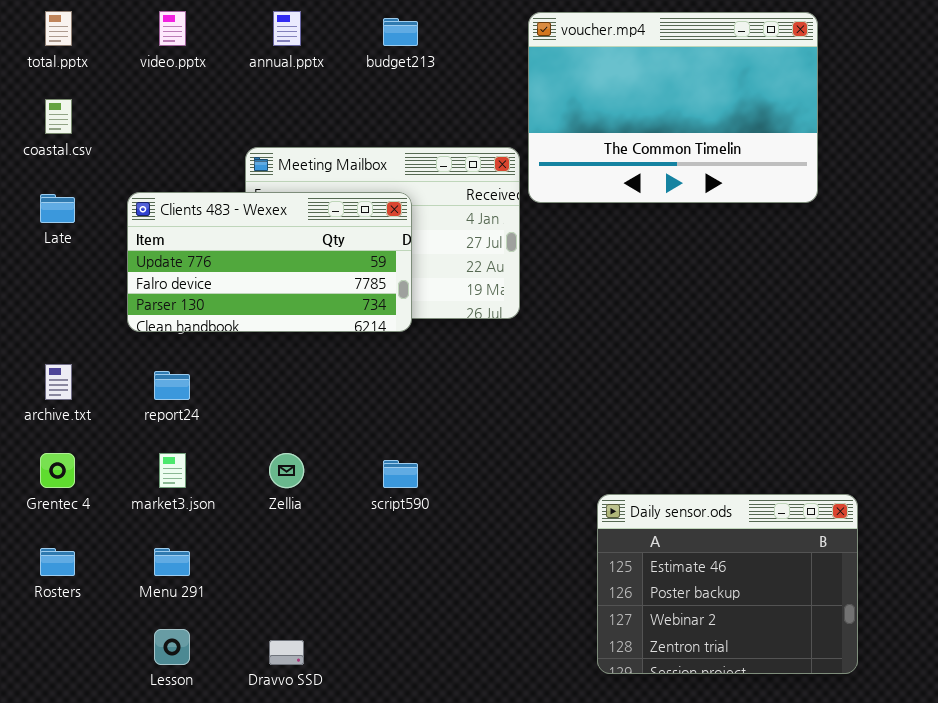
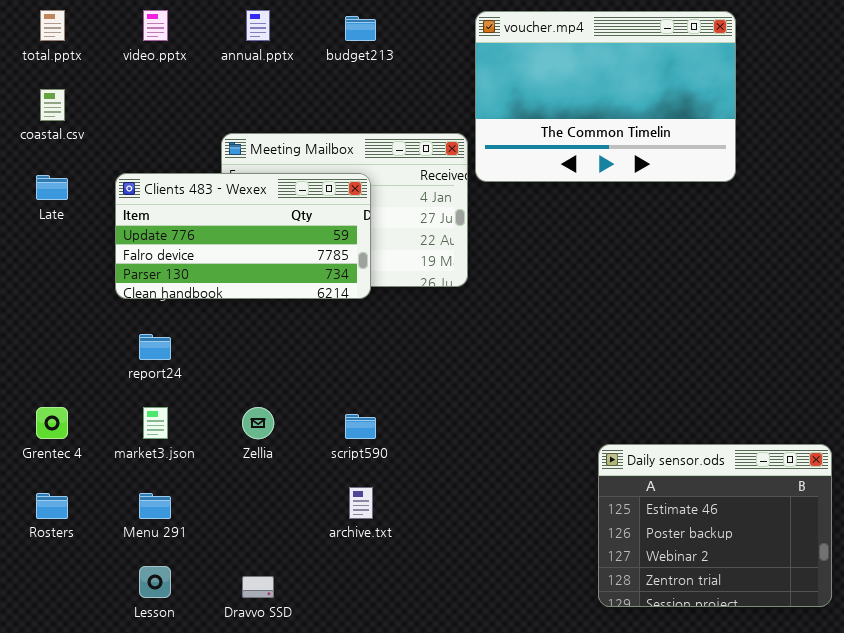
archive.txt: [45,364,72,400] -> [349,487,373,519], moved
Daily sensor.ods: [597,494,858,674] -> [598,444,832,607], moved

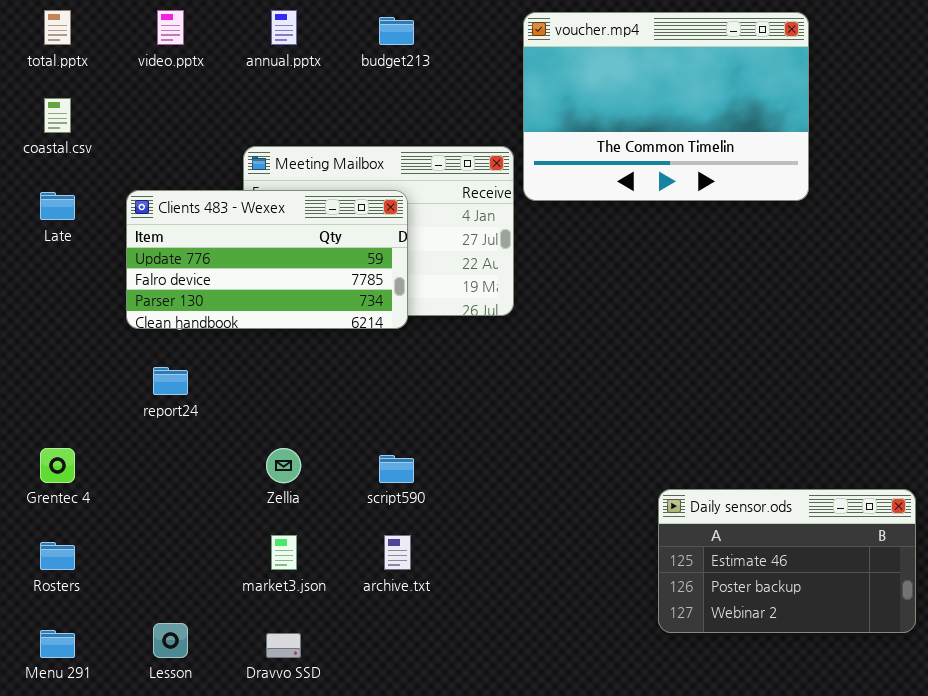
market3.json: [143,407,168,439] -> [271,535,297,570], moved
Daily sensor.ods: [598,444,832,607] -> [658,489,916,633], resized
Menu 291: [139,493,171,519] -> [40,630,75,658], moved

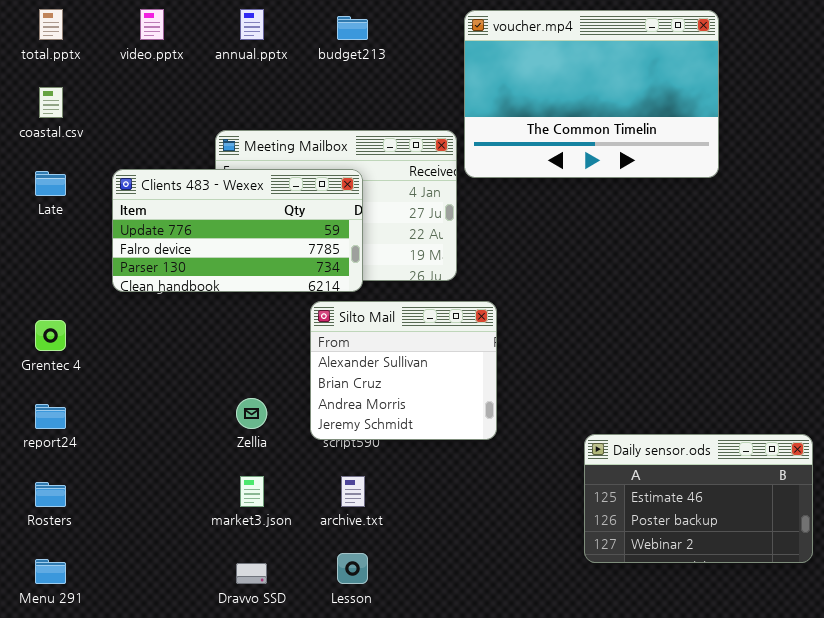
Silto Mail: none -> [310,301,497,440], opened
report24: [153,367,188,395] -> [35,404,66,429], moved
Grentec 4: [40,448,75,483] -> [35,320,66,351], moved
Lesson: [153,623,188,658] -> [337,553,368,584], moved

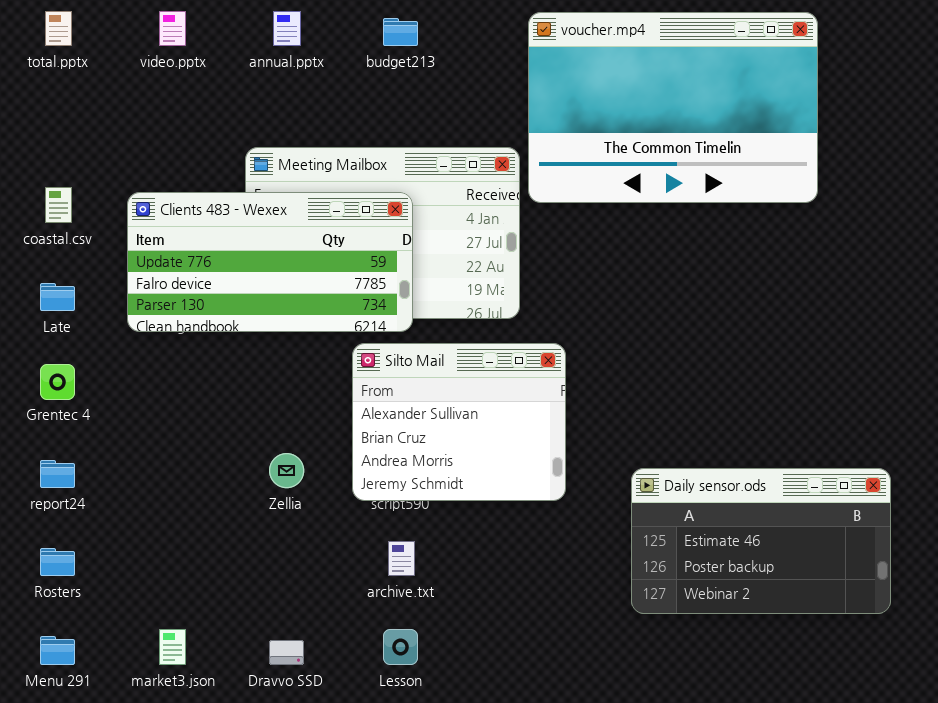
coastal.csv: [39,87,63,118] -> [45,187,72,223], moved
Late: [35,171,66,196] -> [40,283,75,311], moved
Daily sensor.ods: [584,434,813,563] -> [631,468,891,614], moved
market3.json: [240,476,264,507] -> [159,629,186,665], moved

